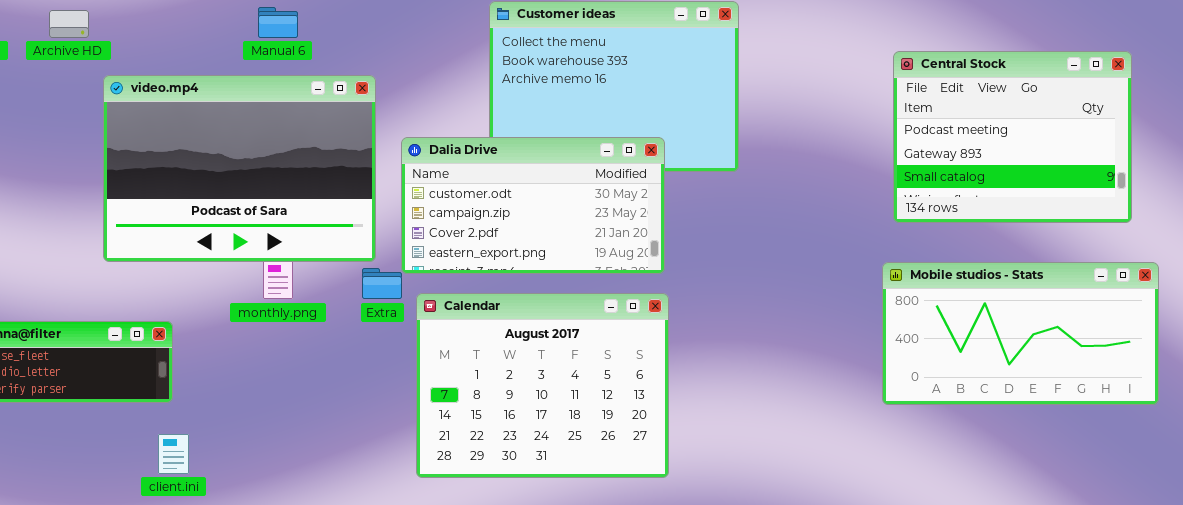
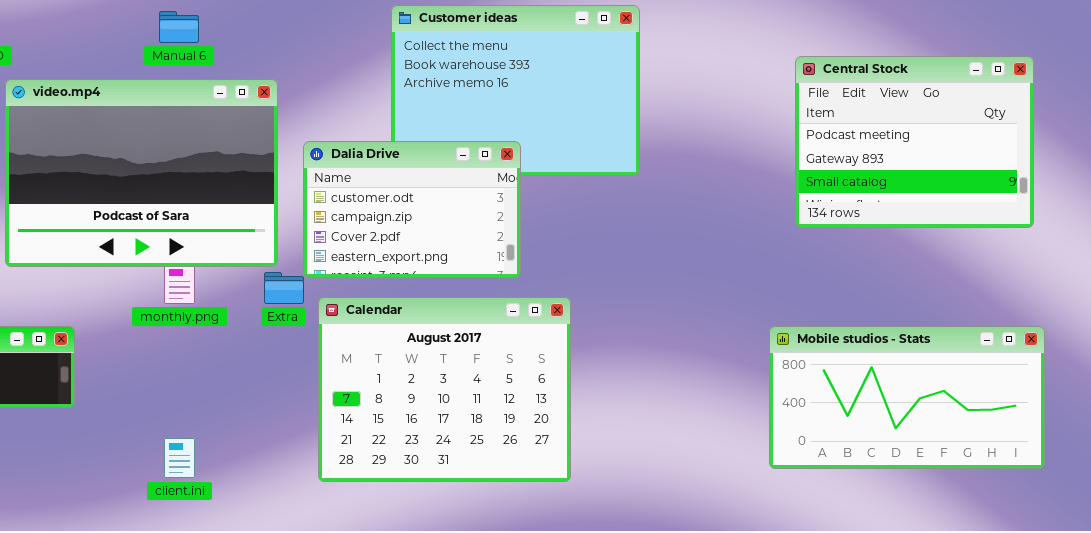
Dalia Drive: [401,137,665,274] -> [303,141,521,278], resized
Mobile studios - Stats: [882,262,1159,405] -> [769,326,1045,469], moved
client.ini: [158,434,189,474] -> [164,438,195,478], moved

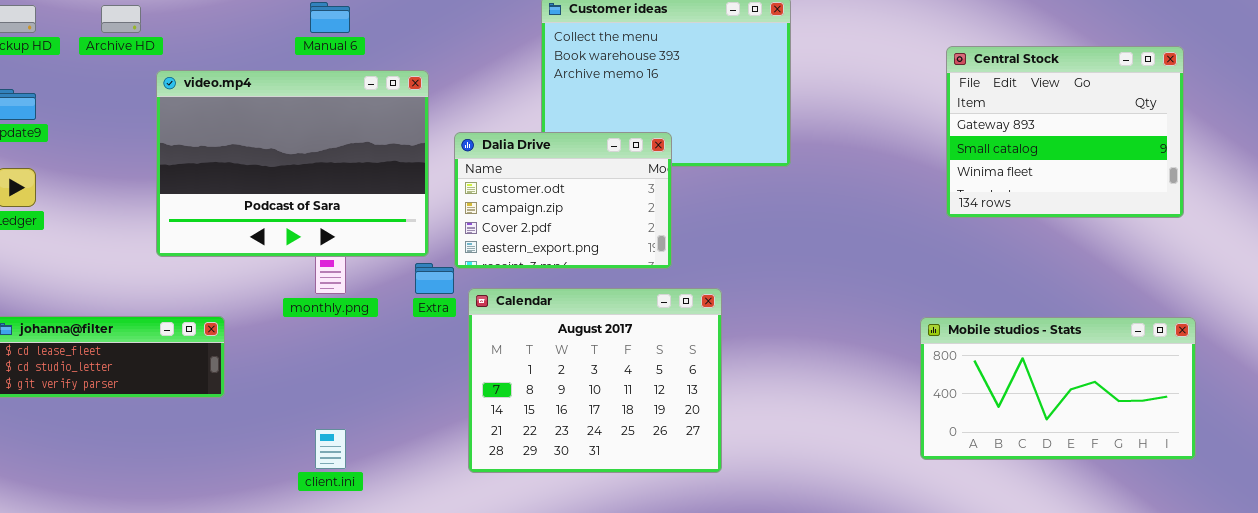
Central Stock: [795,56,1034,228] -> [946,46,1184,218], scrolled down 1 row

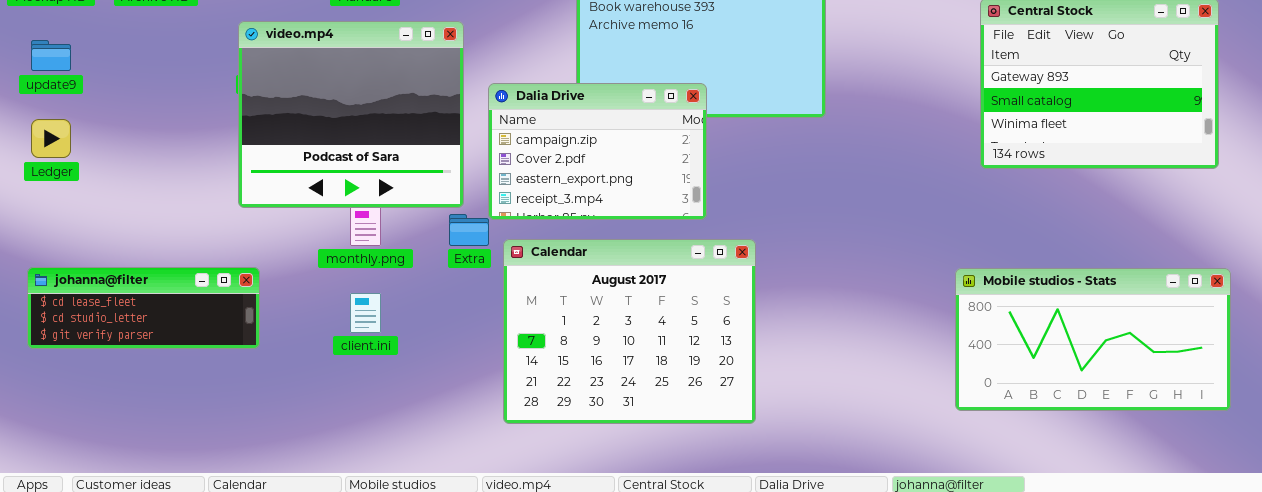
video.mp4: [156,70,429,257] -> [238,21,464,208], resized
Dalia Drive: [454,132,672,269] -> [488,83,707,220], scrolled down 1 row
client.ini: [315,429,346,469] -> [350,293,381,333], moved

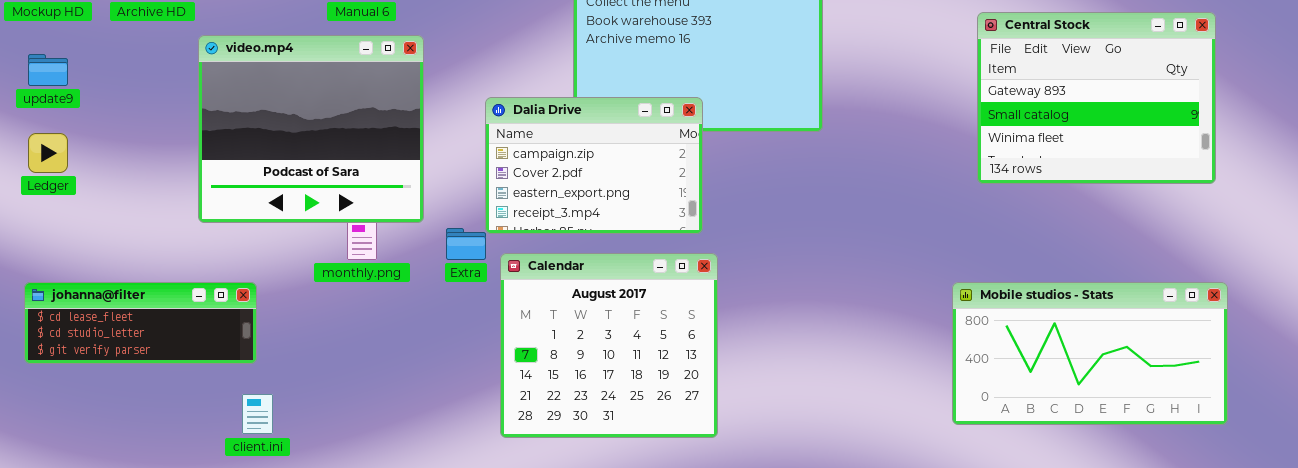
video.mp4: [238,21,464,208] -> [198,35,424,223], moved
Calendar: [503,239,756,424] -> [500,253,718,438], resized
client.ini: [350,293,381,333] -> [242,394,273,434], moved

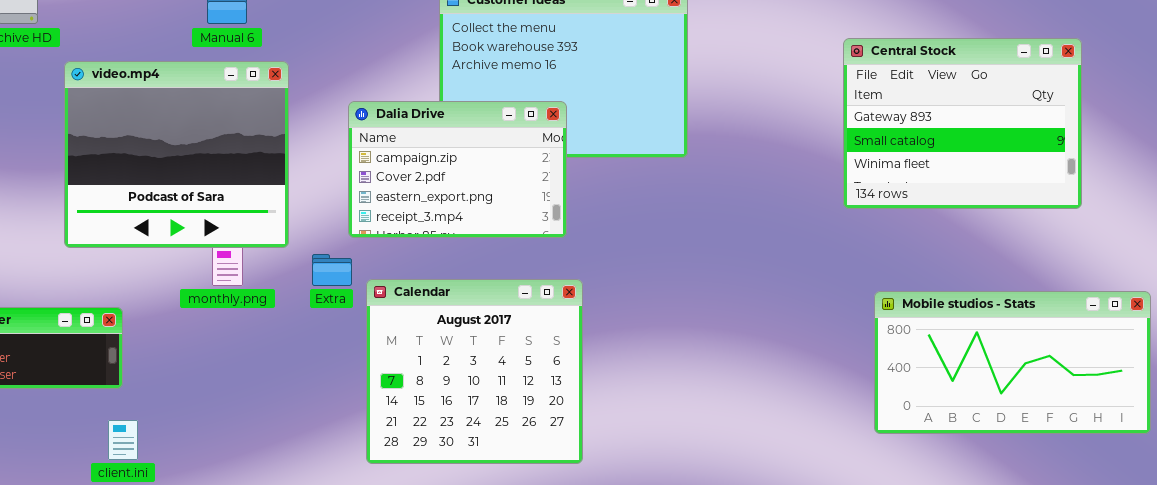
Dalia Drive: [485,97,703,234] -> [348,101,567,238], moved
Mobile studios - Stats: [952,282,1228,425] -> [874,291,1151,434], moved

